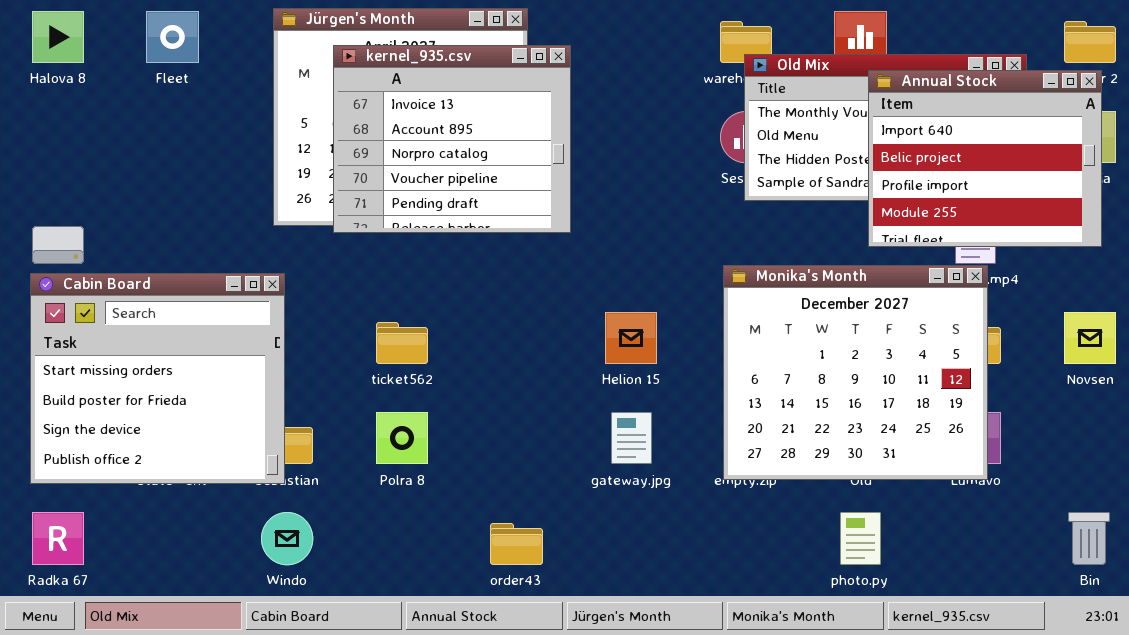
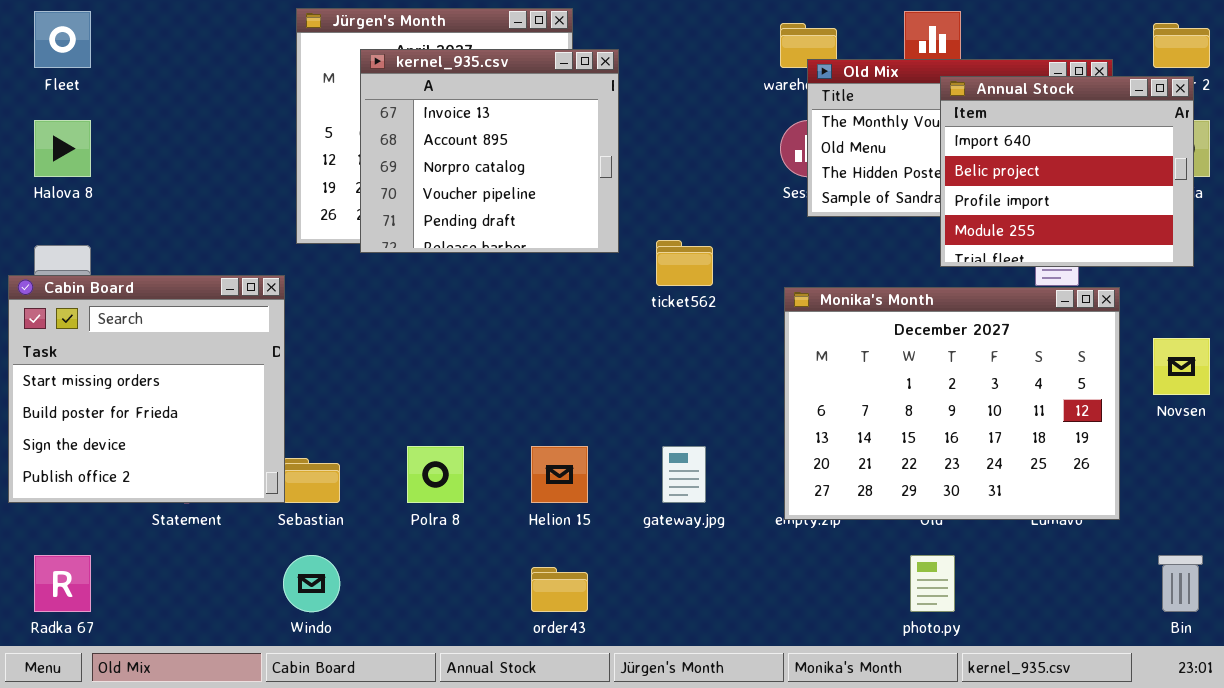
Halova 8: [32,11,84,63] -> [34,120,91,177], moved
Fleet: [146,11,199,63] -> [34,11,91,68], moved
Monika's Month: [723,265,988,480] -> [784,287,1120,520], resized
Cabin Board: [30,273,285,484] -> [8,275,285,503], moved
Helion 15: [605,312,657,364] -> [531,446,588,503], moved
ticket562: [376,322,428,364] -> [656,240,713,286], moved

